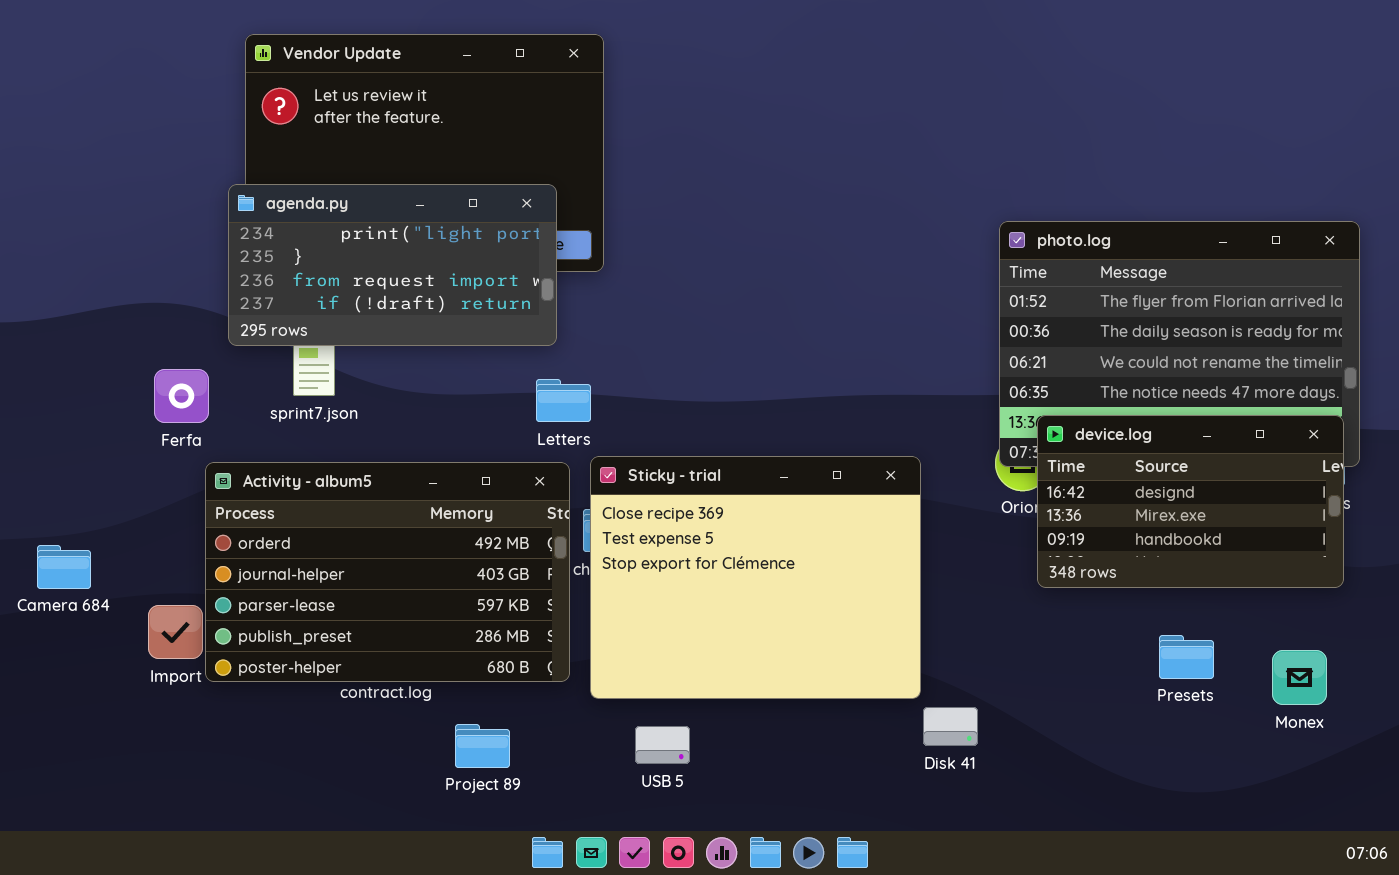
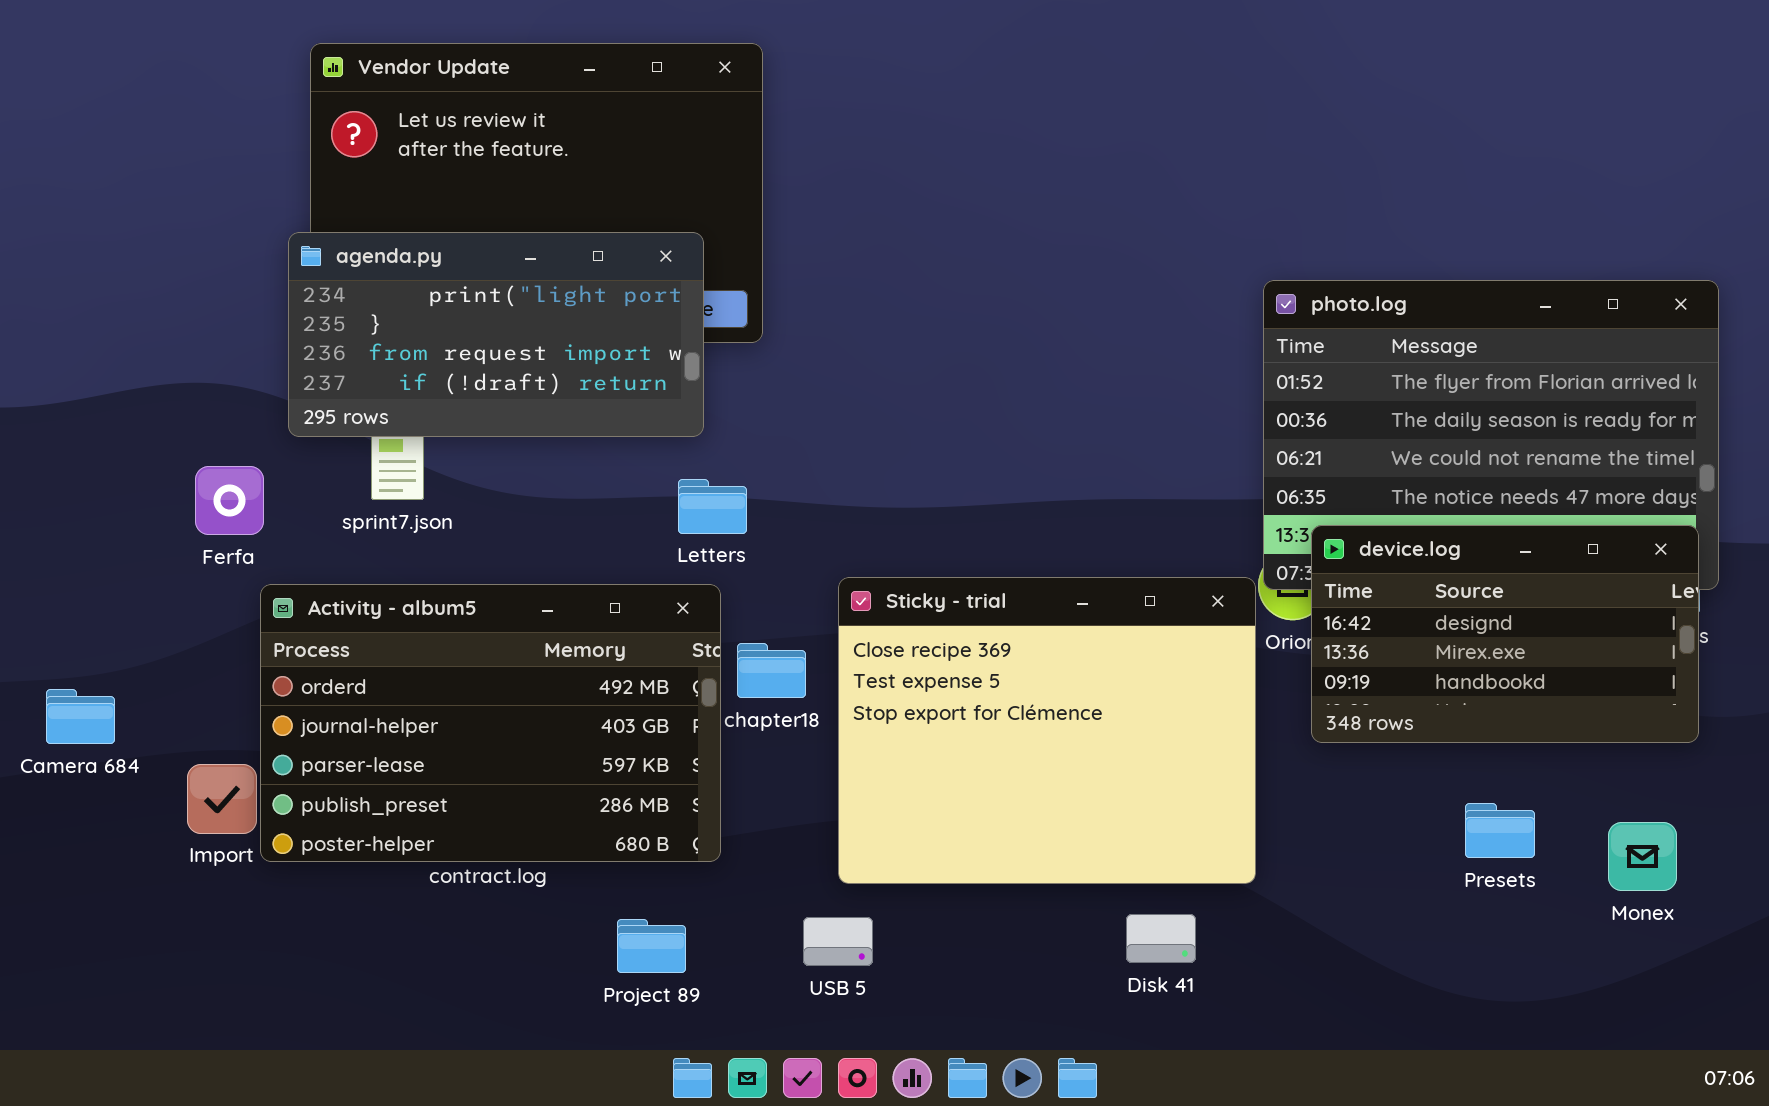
Sticky - trial: [590,456,921,699] -> [838,577,1256,884], moved
Disk 41: [923,707,978,746] -> [1126,914,1196,963], moved
Project 89: [455,724,510,768] -> [617,919,686,973], moved

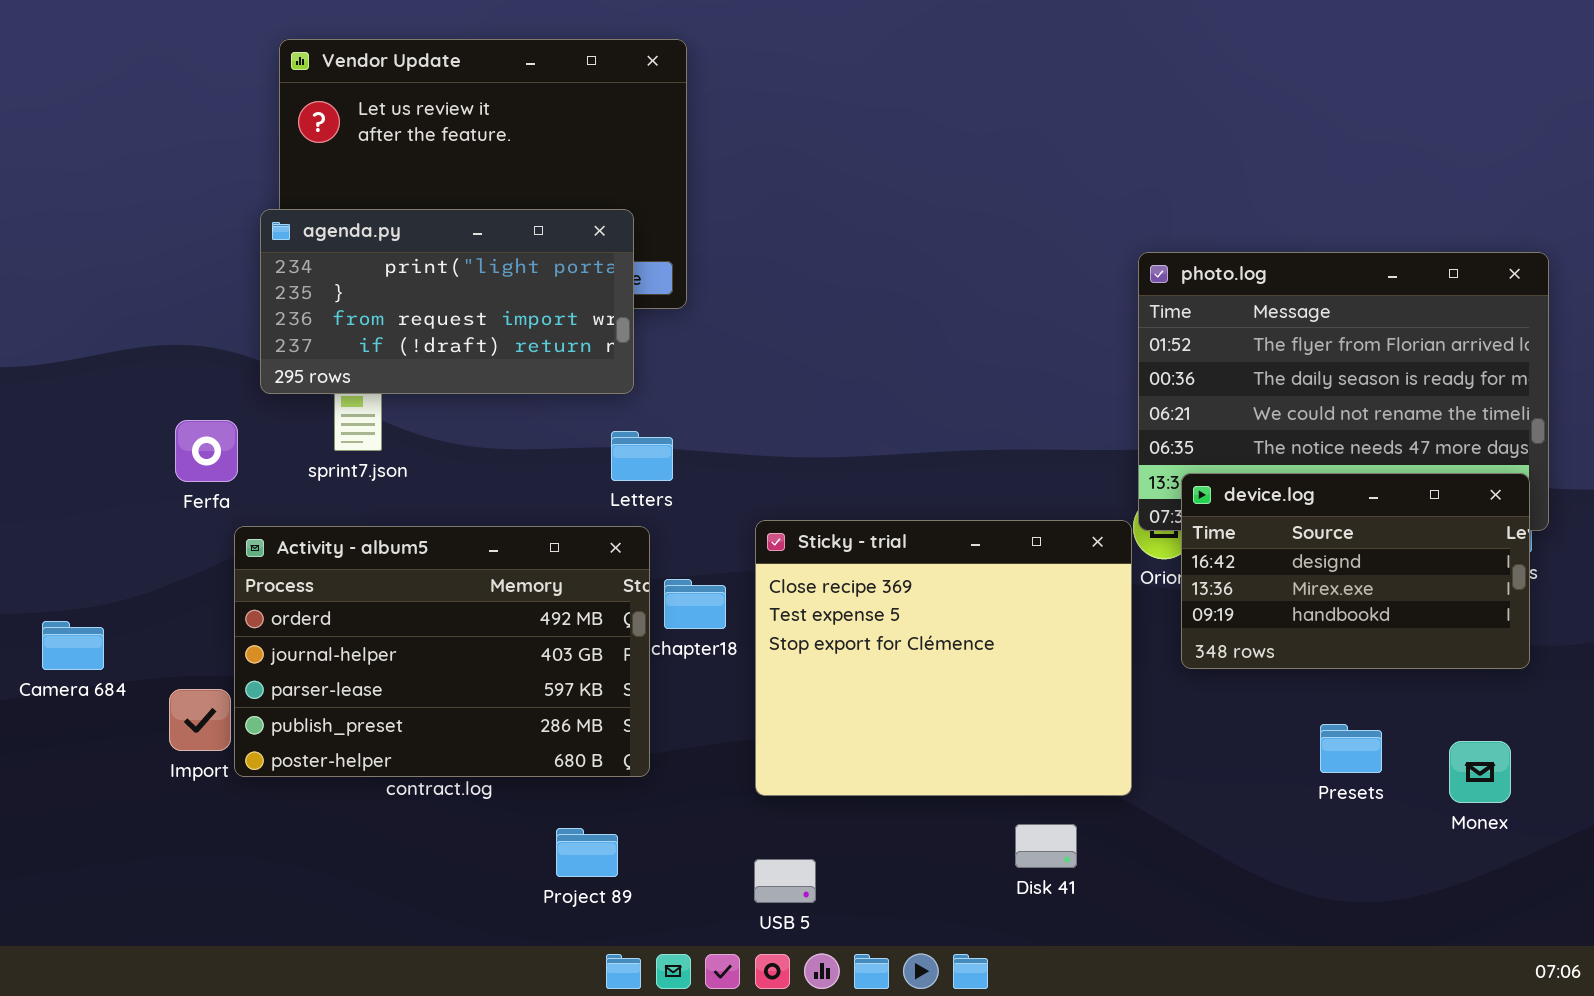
USB 5: [803,917,873,966] -> [754,859,816,903], moved

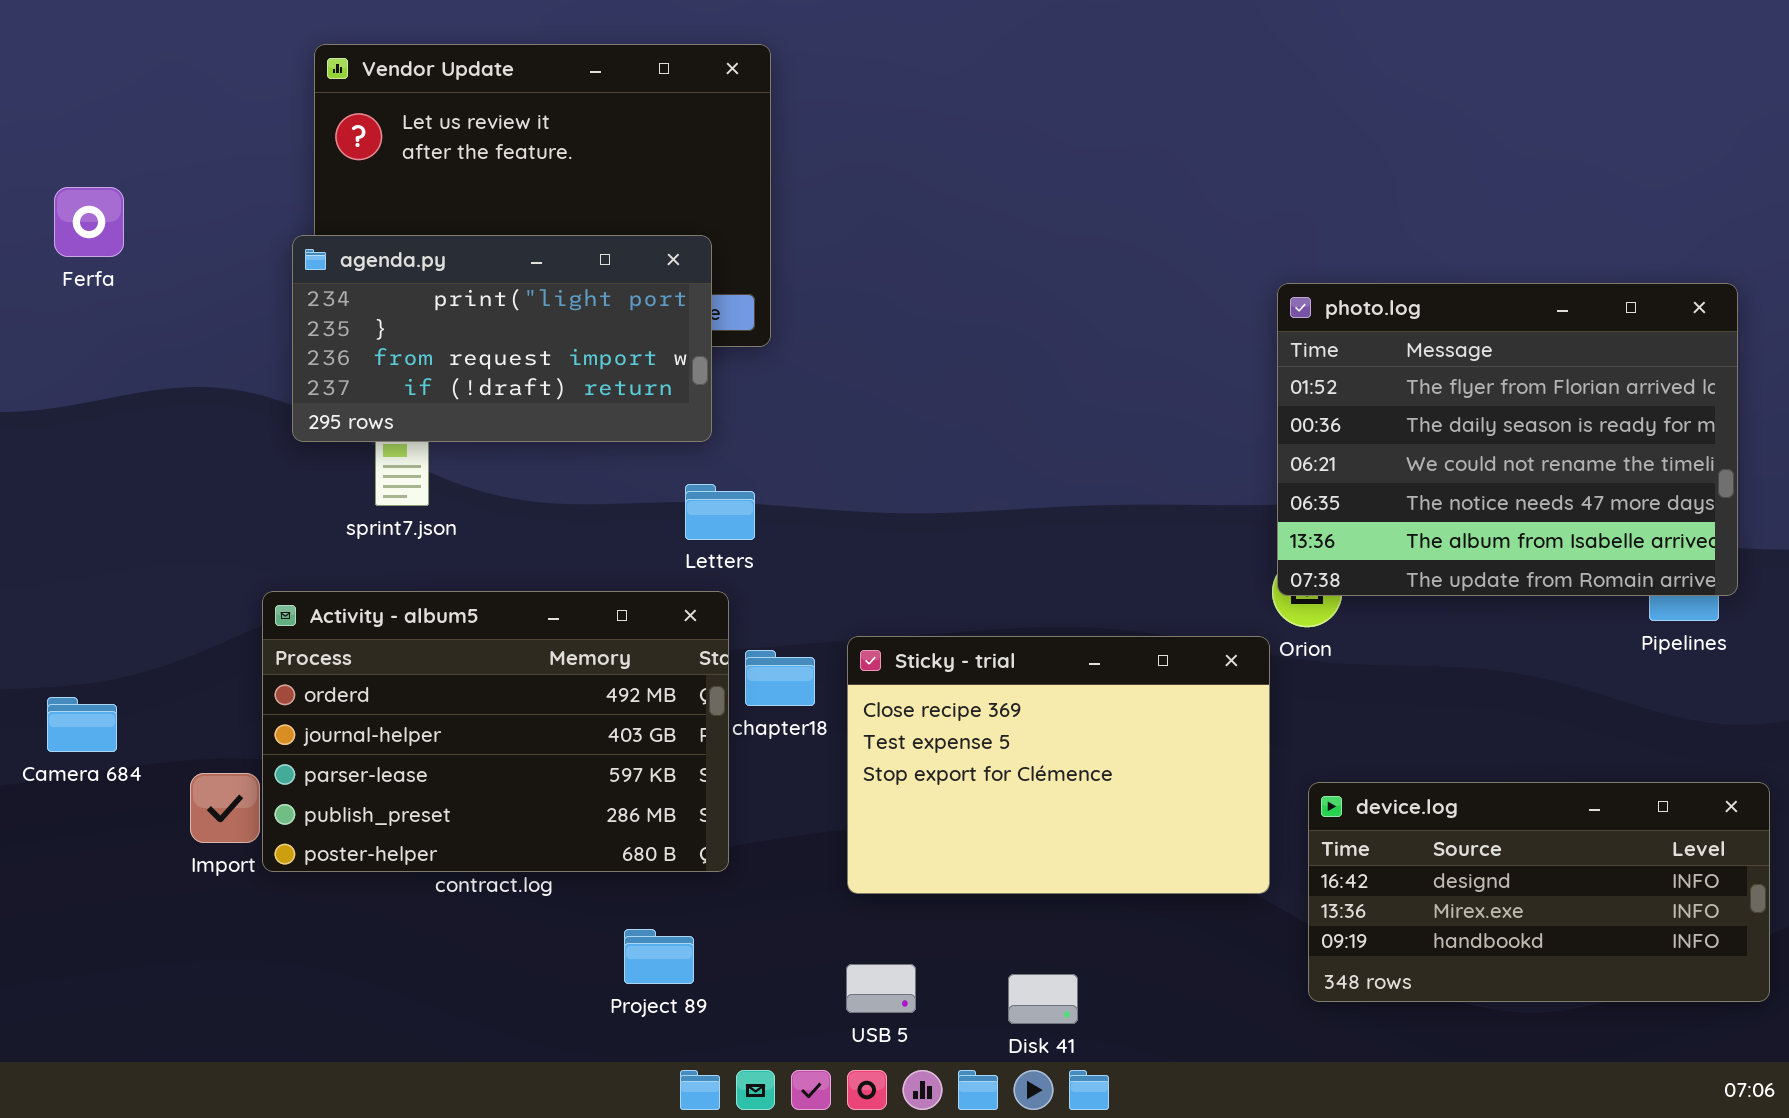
Ferfa: [175,420,238,482] -> [54,187,124,257], moved
device.log: [1181,473,1530,669] -> [1308,782,1770,1002], moved, resized
Sticky - trial: [755,520,1132,796] -> [847,636,1270,894], resized
Disk 41: [1015,824,1077,868] -> [1008,974,1078,1024], moved

